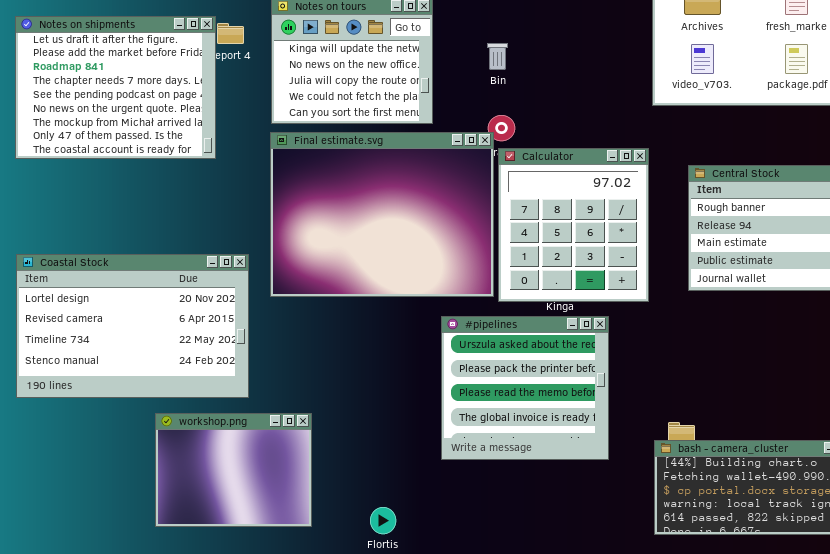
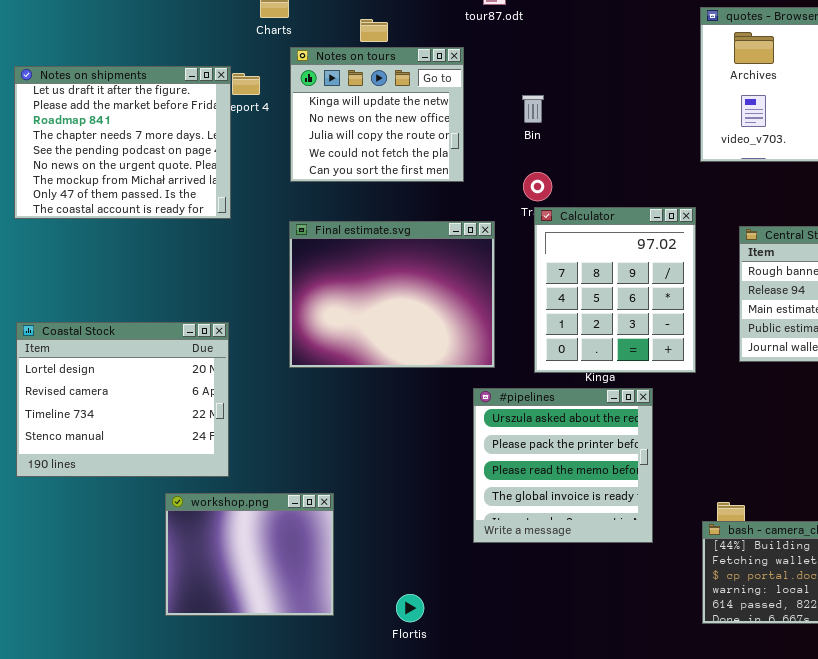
Final estimate.svg: [270,132,494,297] -> [289,221,495,368], resized
Coastal Stock: [16,254,249,398] -> [16,322,229,477], resized

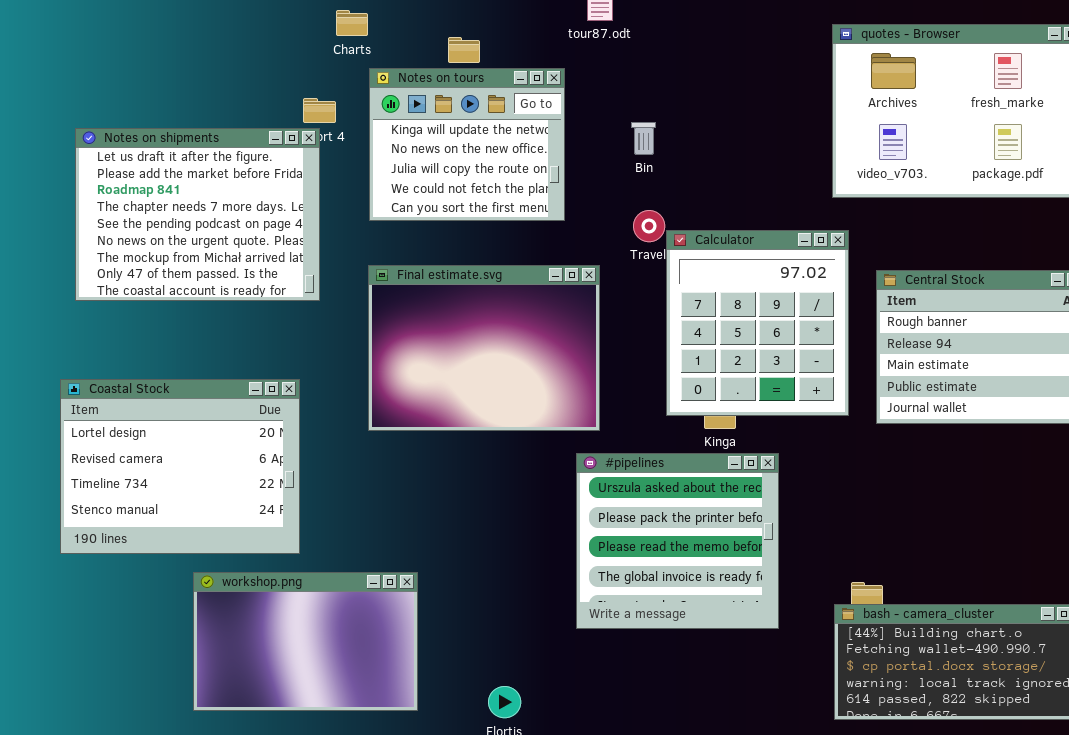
Notes on shipments: [14,66,231,219] -> [75,128,320,301], moved
Calculator: [534,207,696,373] -> [666,230,849,416], moved
workshop.png: [165,493,334,616] -> [193,572,418,711], resized

